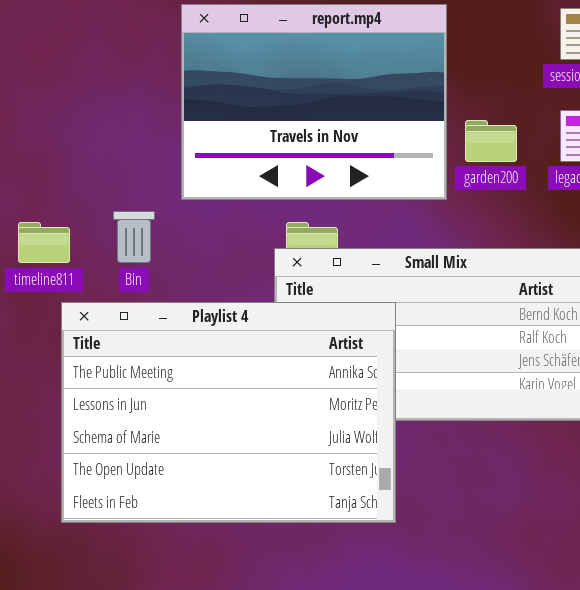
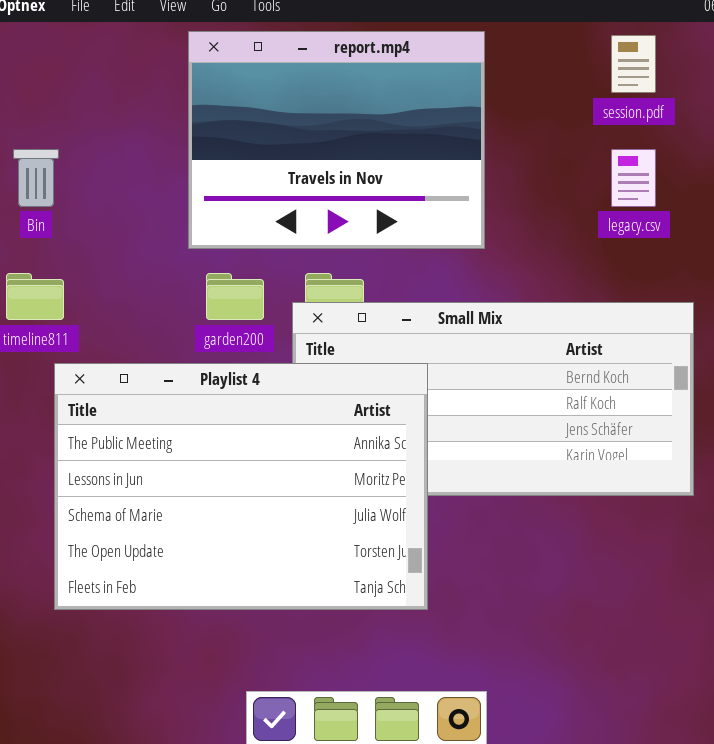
garden200: [465,120,517,162] -> [206,273,264,320], moved
Bin: [113,211,155,263] -> [13,149,59,207], moved

